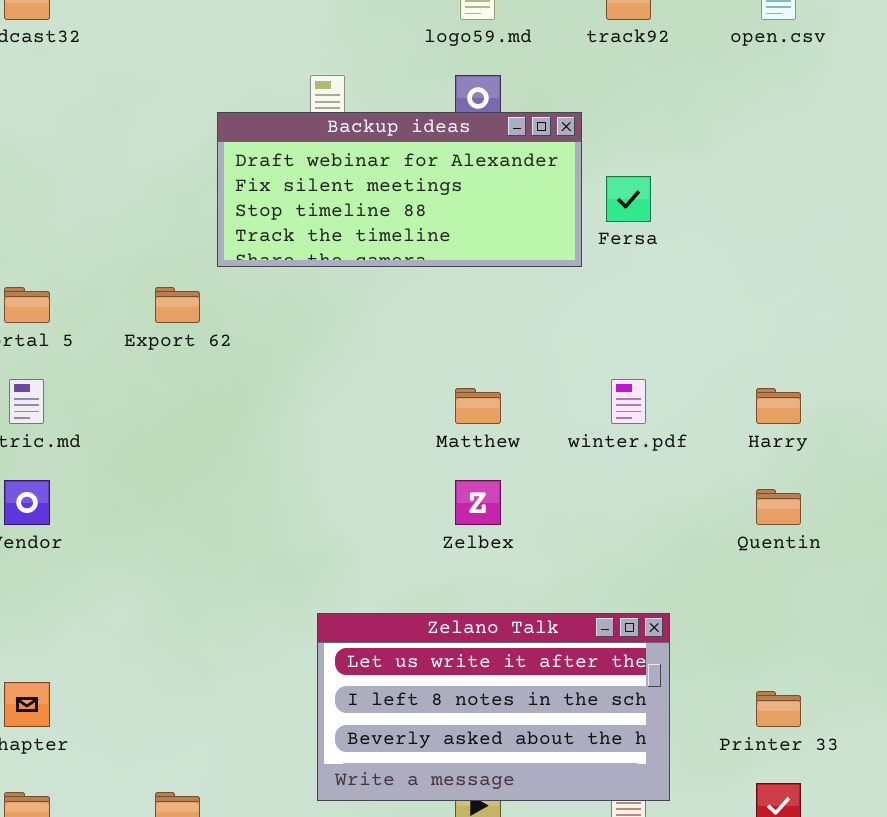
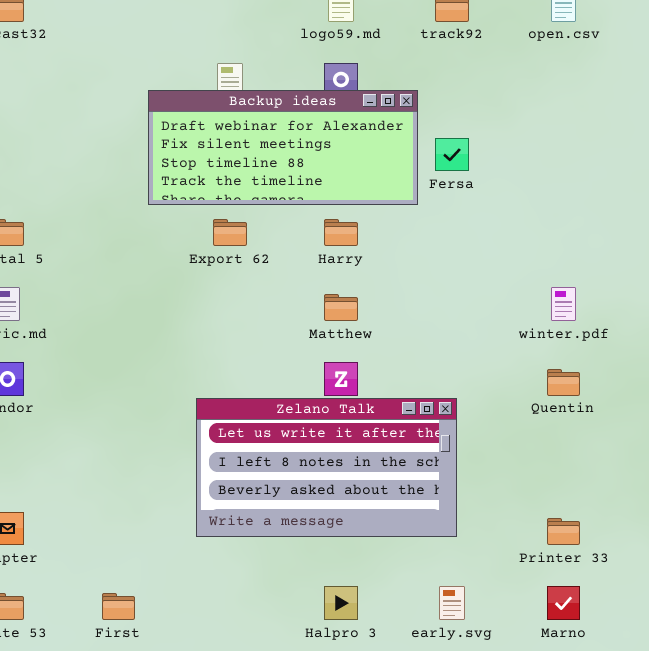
Export 62: [155,287,200,323] -> [213,219,247,246], moved
winter.pdf: [611,379,646,424] -> [551,287,576,321], moved
Harry: [756,388,801,424] -> [324,219,358,246], moved
Zelano Talk: [317,613,670,801] -> [196,398,457,537], moved

